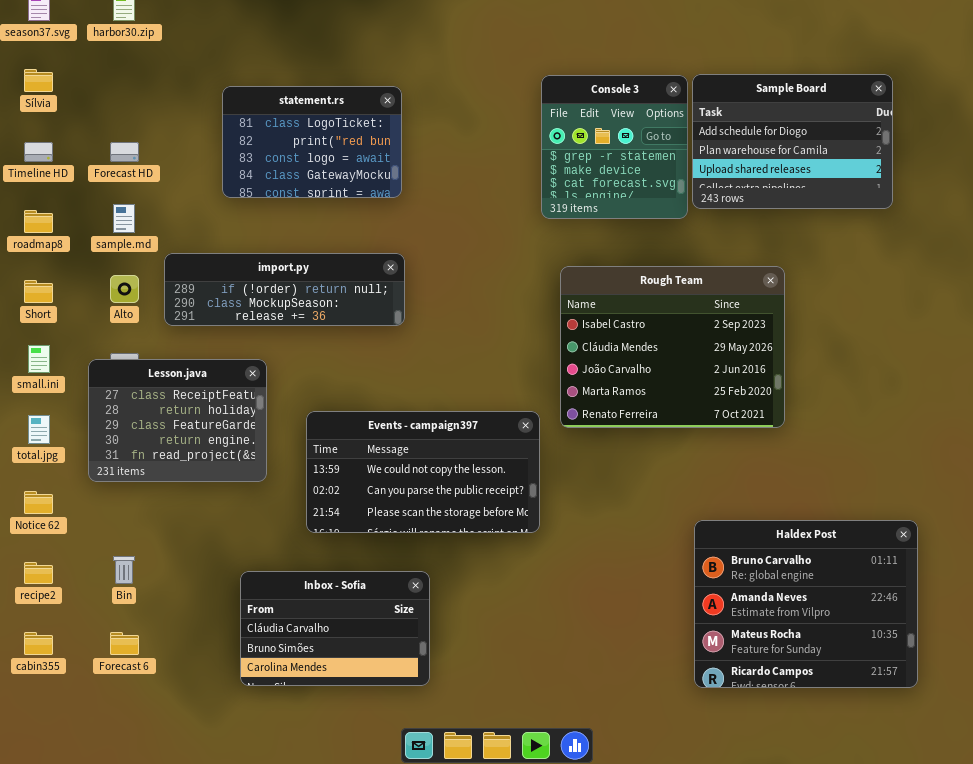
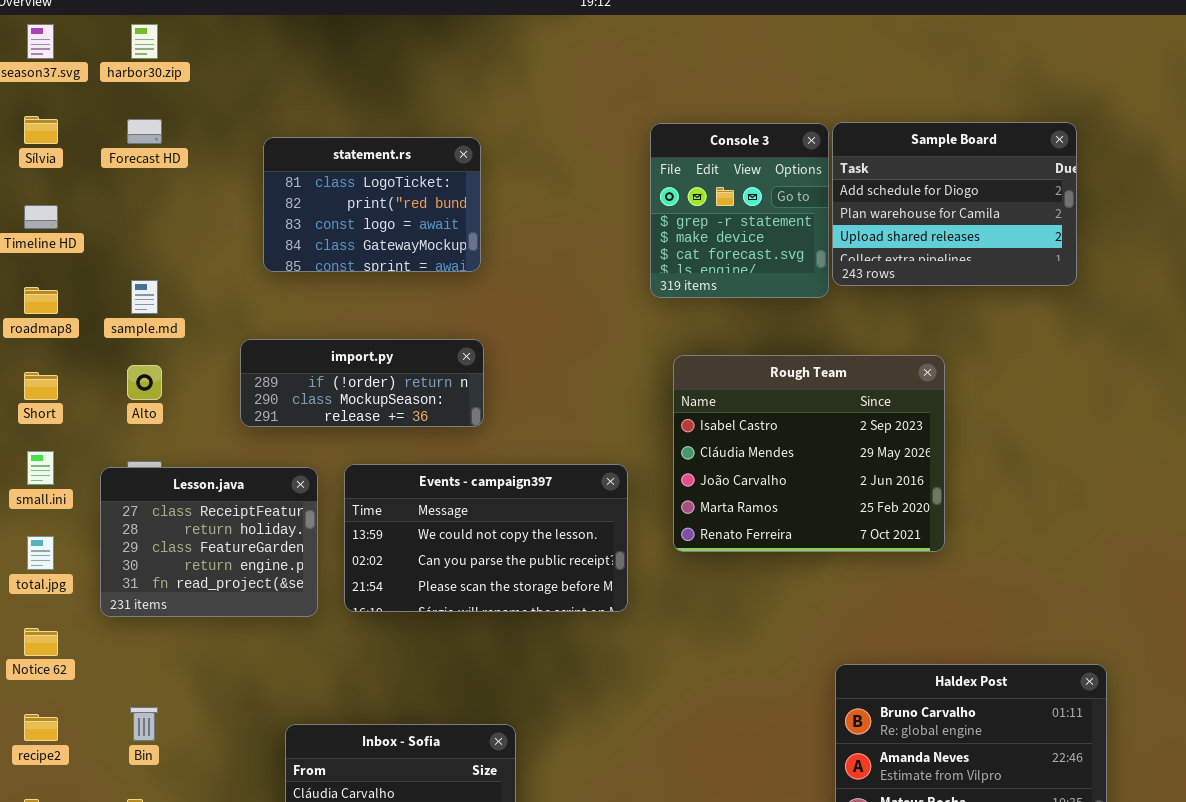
Forecast HD: [110,142,139,162] -> [127,119,162,144], moved
import.py: [164,253,405,326] -> [240,339,484,427], resized
Events - campaign397: [306,411,540,533] -> [344,464,628,612], moved

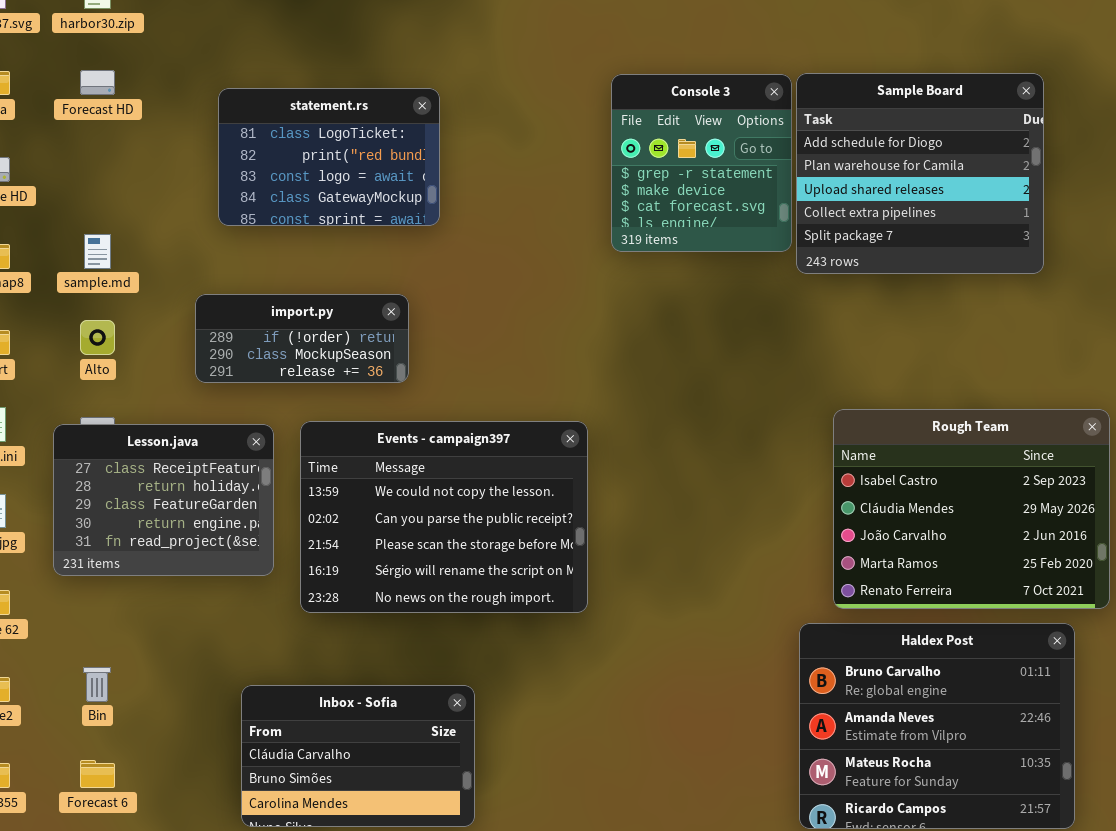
Sample Board: [832,122,1077,286] -> [796,73,1044,274], resized
import.py: [240,339,484,427] -> [195,294,409,383], resized
Rough Team: [673,355,945,552] -> [833,409,1110,609], moved
Events - campaign397: [344,464,628,612] -> [300,421,588,613], resized

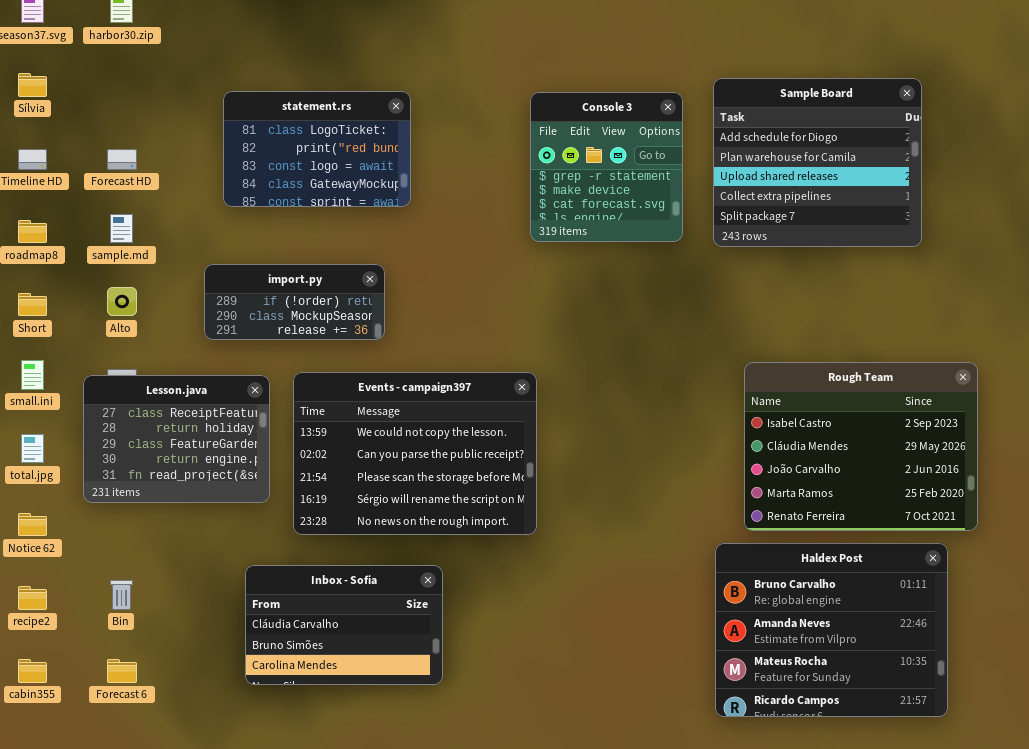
Forecast HD: [80,70,115,95] -> [107,149,137,170], moved
Console 3: [611,74,792,252] -> [530,92,683,242], moved
Inbox - Sofia: [241,685,475,827] -> [245,565,443,685], moved

